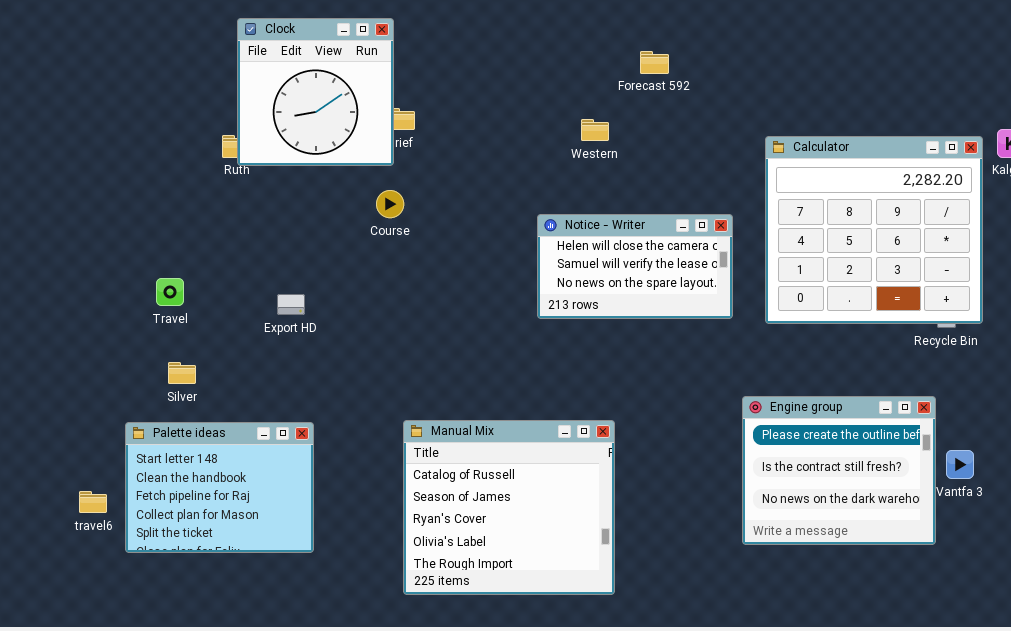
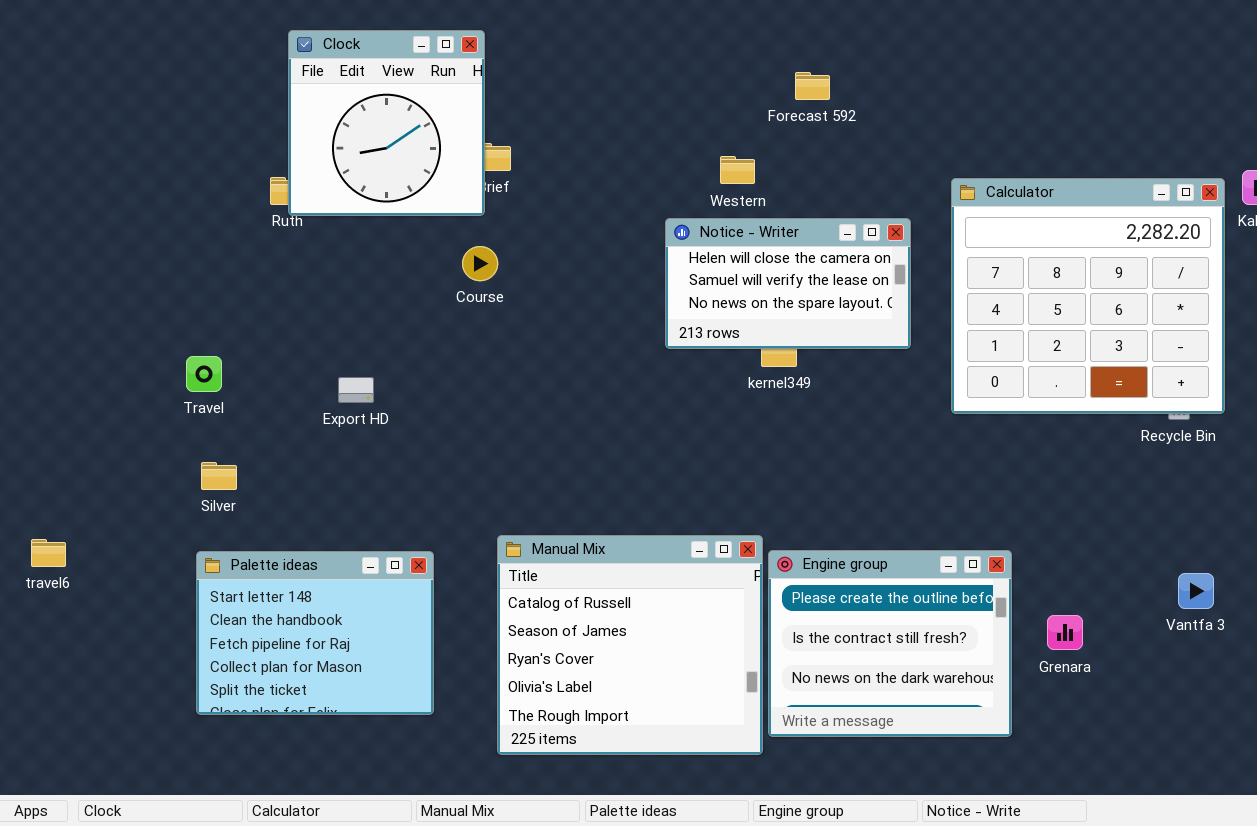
Notice - Writer: [537,214,733,319] -> [665,218,911,349], moved
Engine group: [742,396,936,545] -> [768,550,1012,737], moved
Palette ideas: [125,422,314,553] -> [196,551,434,715], moved
travel6: [79,491,107,513] -> [31,539,66,567], moved

